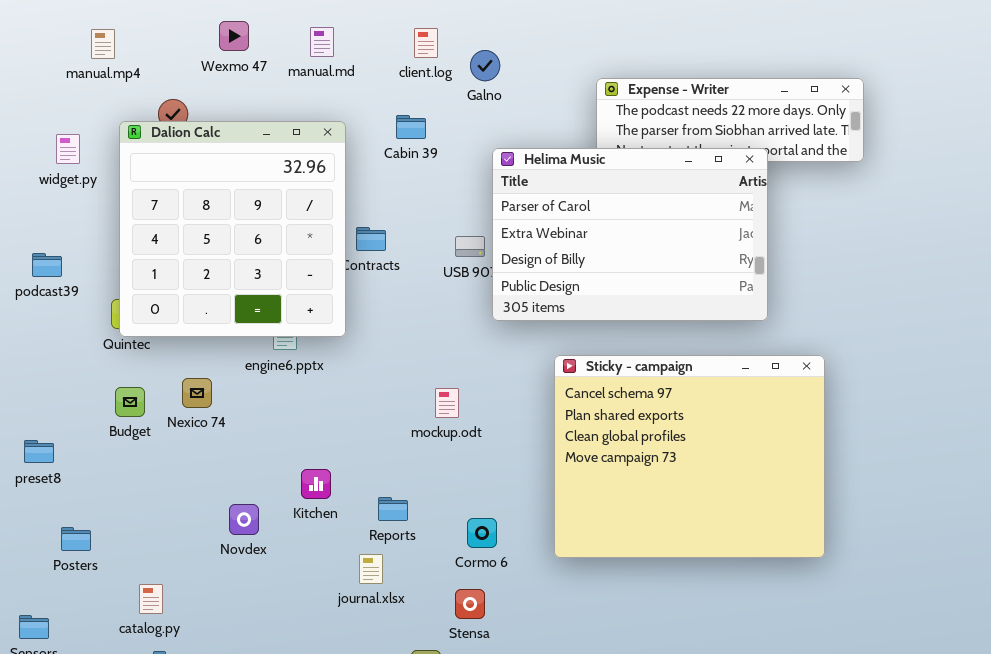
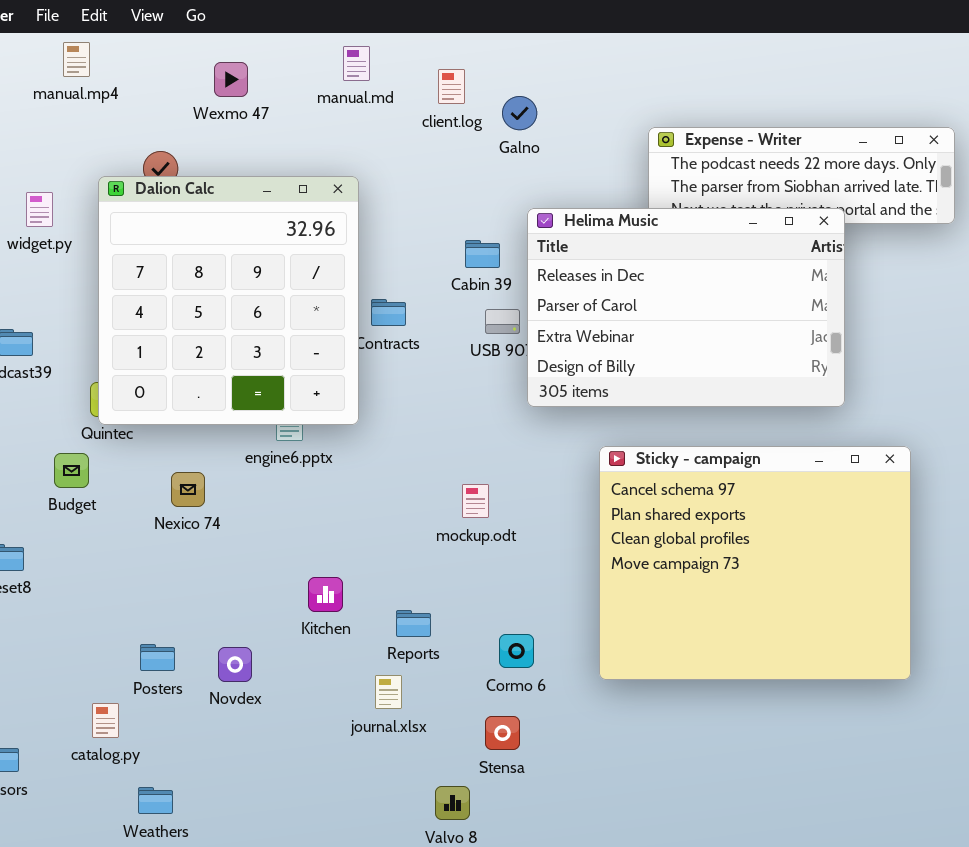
manual.md: [310,27,334,57] -> [343,46,370,81], moved
manual.mp4: [91,29,115,59] -> [63,42,90,77], moved
Cabin 39: [396,115,426,139] -> [465,240,500,268], moved
Helima Music: [492,148,768,321] -> [527,208,845,407], scrolled up 1 row
Budget: [115,387,145,417] -> [54,453,89,488], moved
Novdex: [229,504,259,535] -> [218,647,252,682], moved
Posters: [61,527,91,551] -> [140,644,175,671], moved
catalog.py: [139,584,163,614] -> [92,703,119,738], moved

